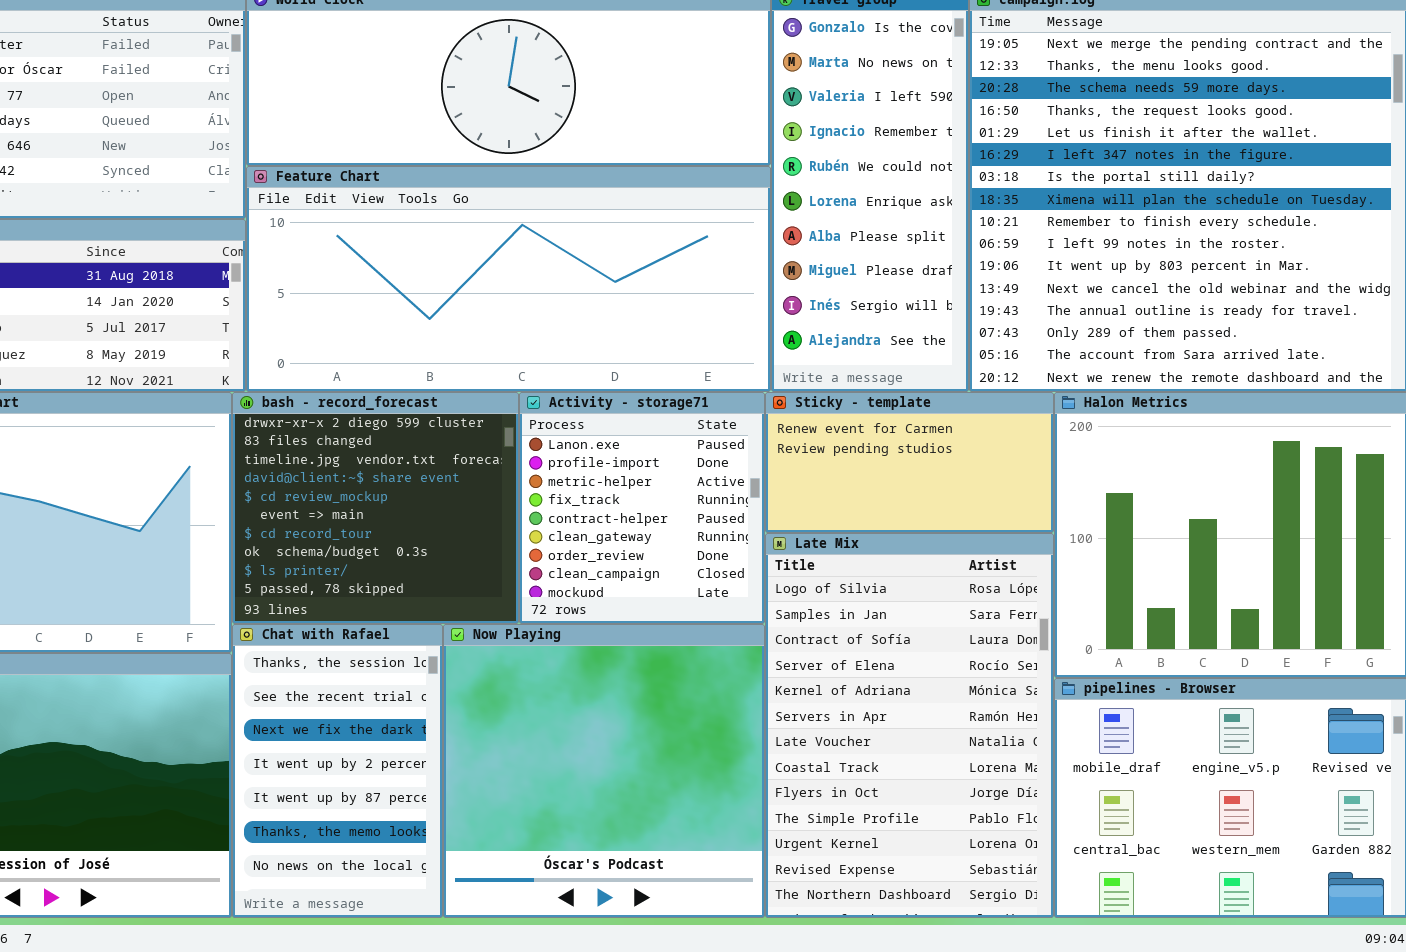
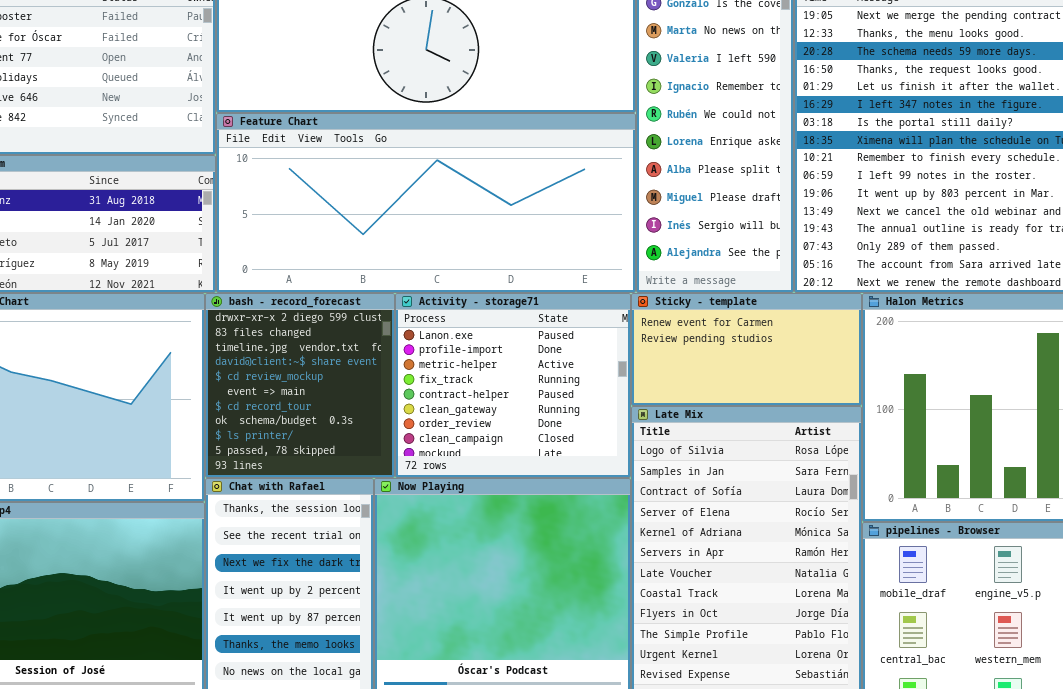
bash - record_forecast: [232,392,519,624] -> [205,293,395,478], resized
Activity - storage71: [519,392,765,624] -> [395,293,631,478], resized

